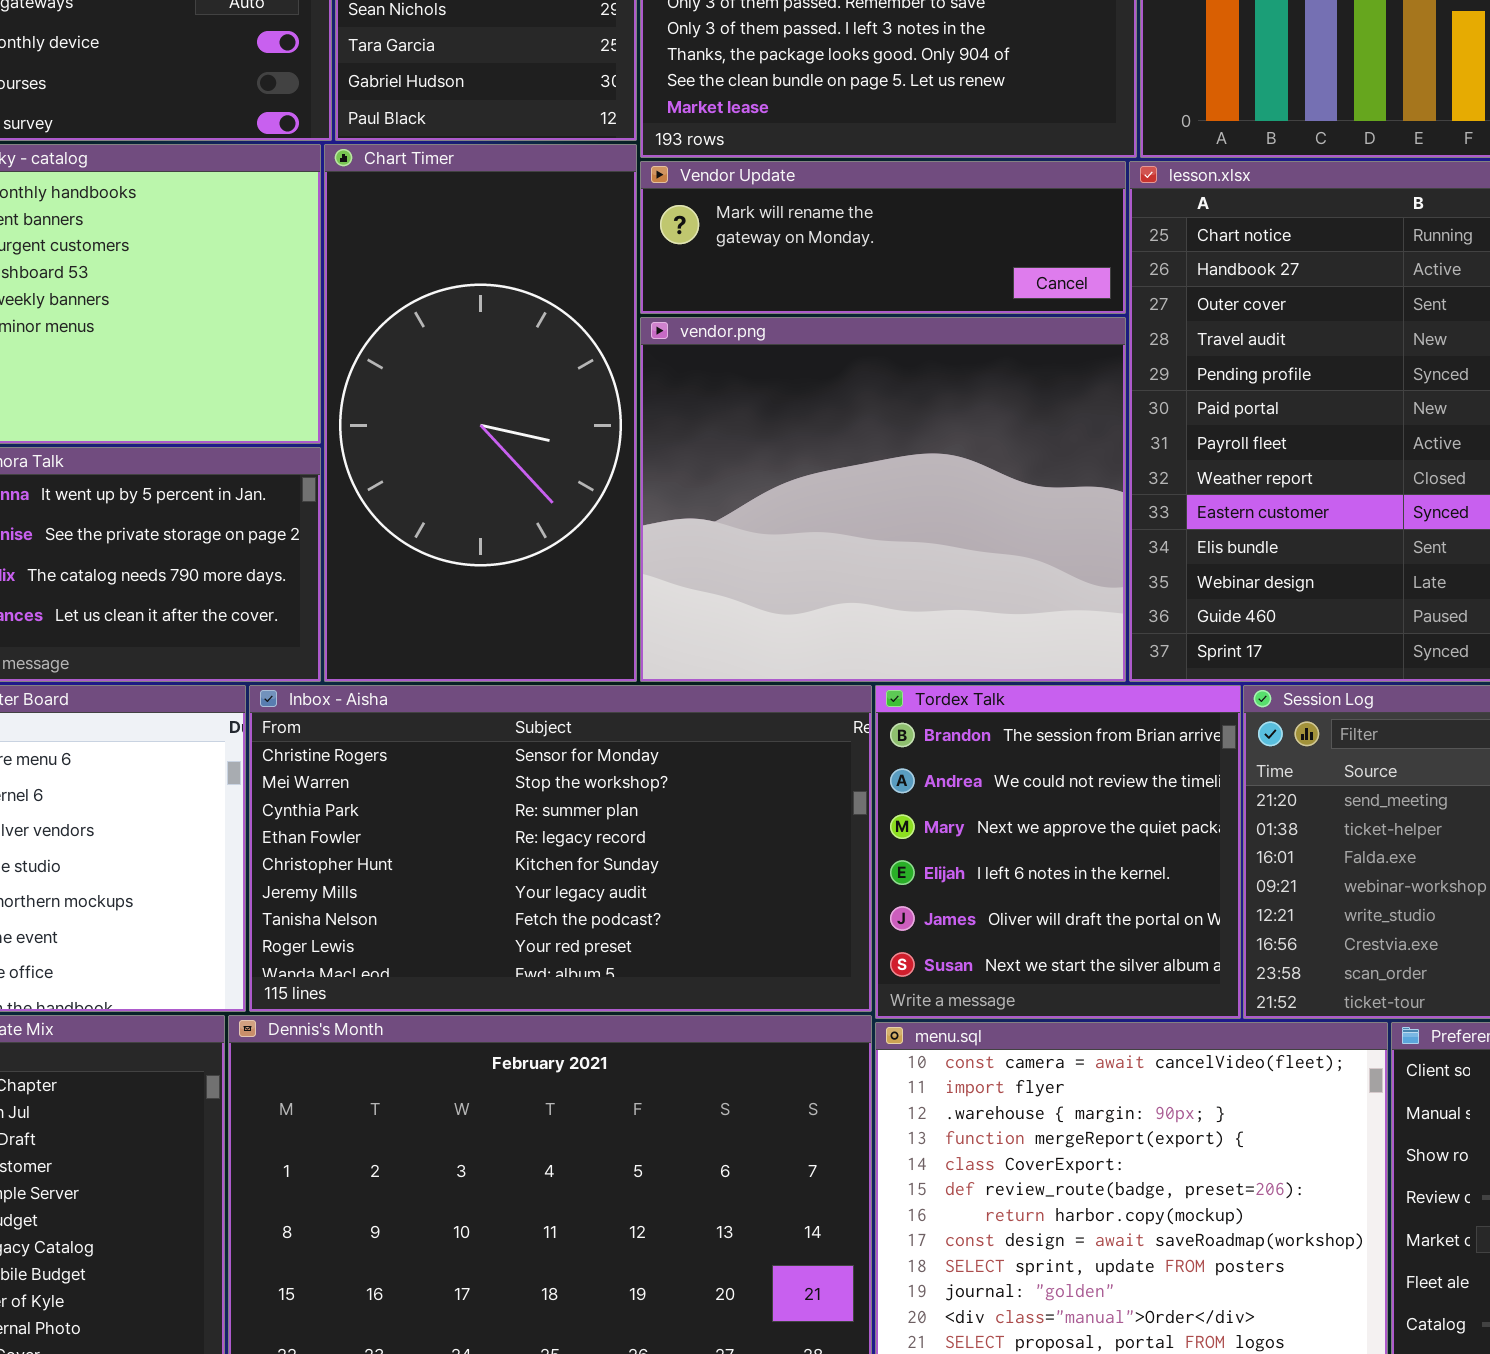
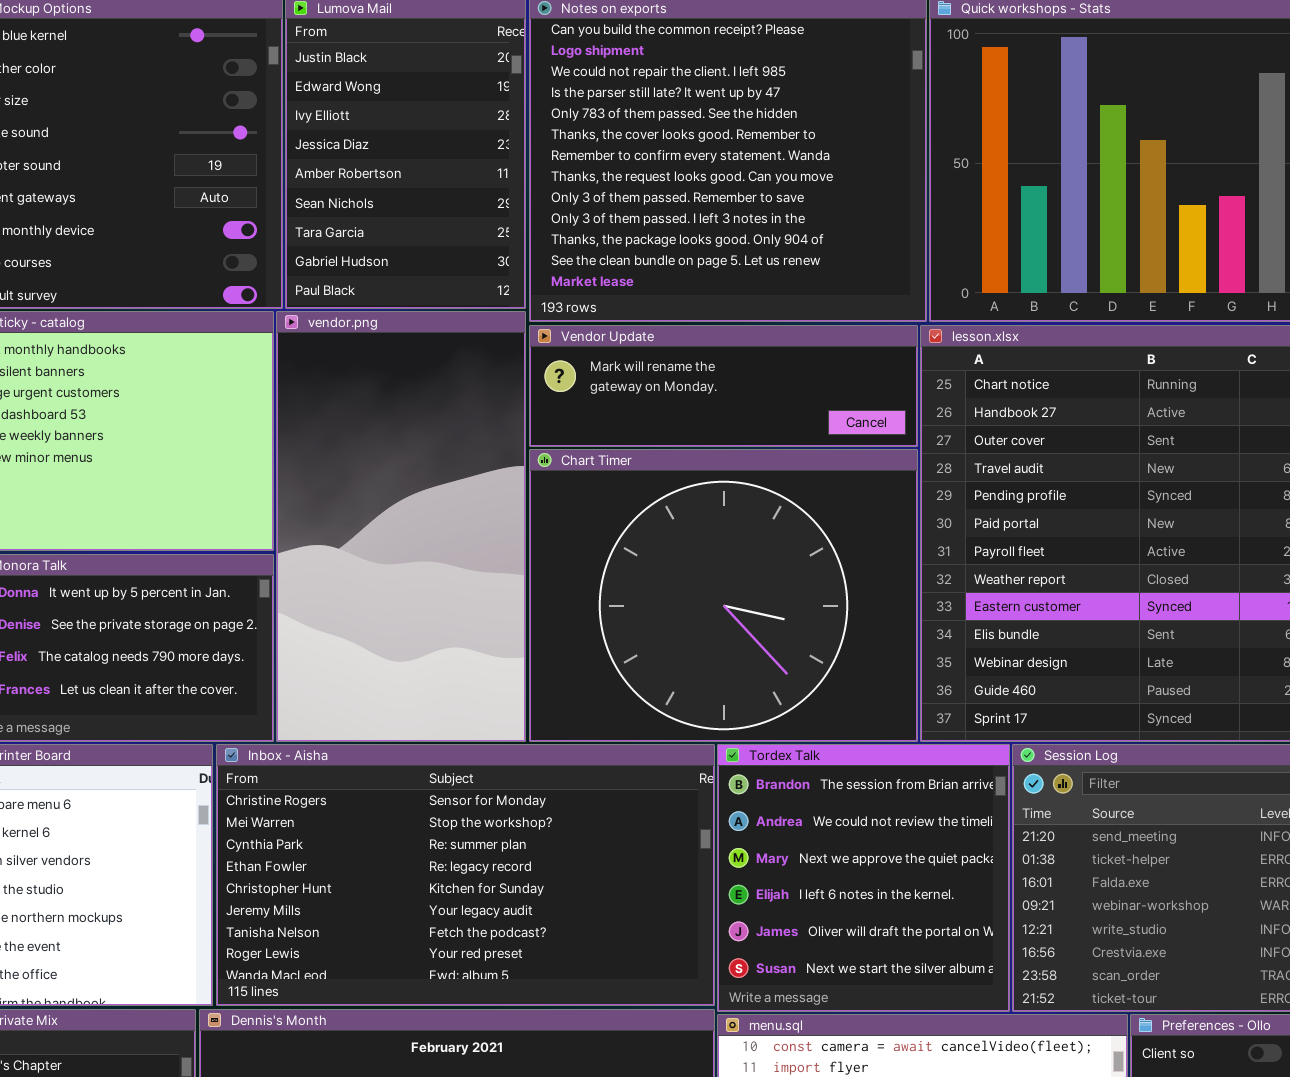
Chart Timer: [324,144,637,682] -> [529,449,918,742], moved, resized
vendor.png: [640,317,1126,682] -> [276,311,526,742], moved, resized

